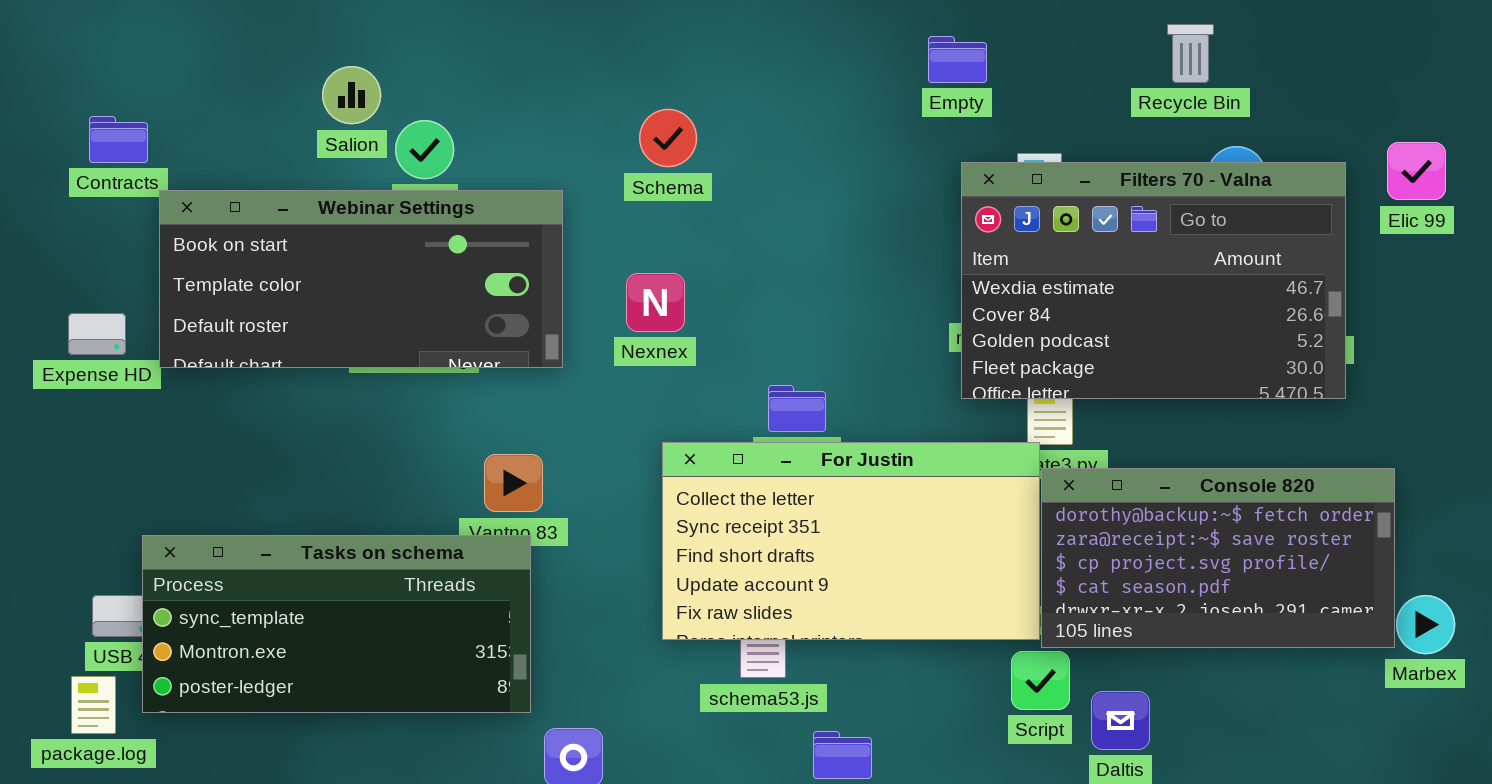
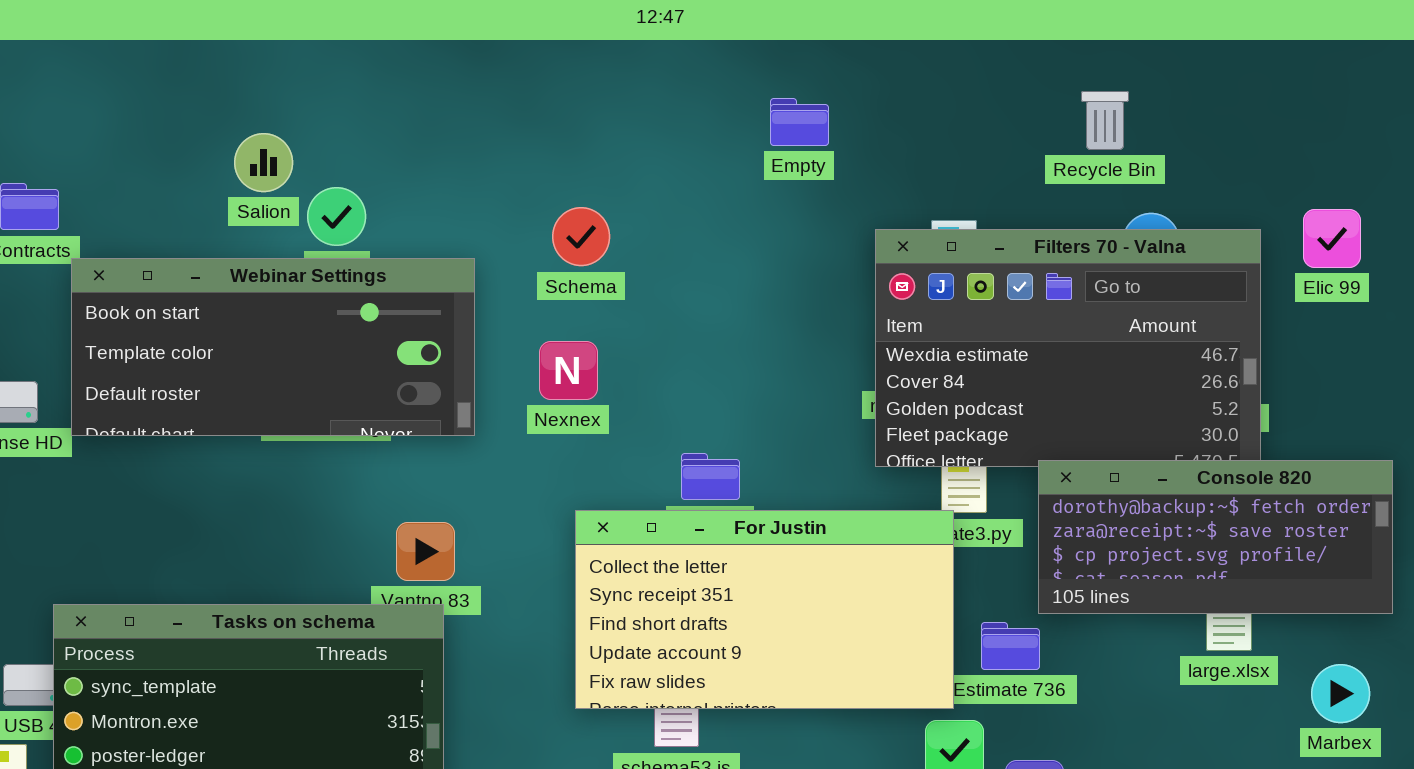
Empty: [928,36,987,83] -> [770,98,829,146], moved
Schema: [639,109,697,167] -> [552,207,610,266], moved
Console 820: [1041,468,1395,648] -> [1038,460,1393,614], moved, resized

